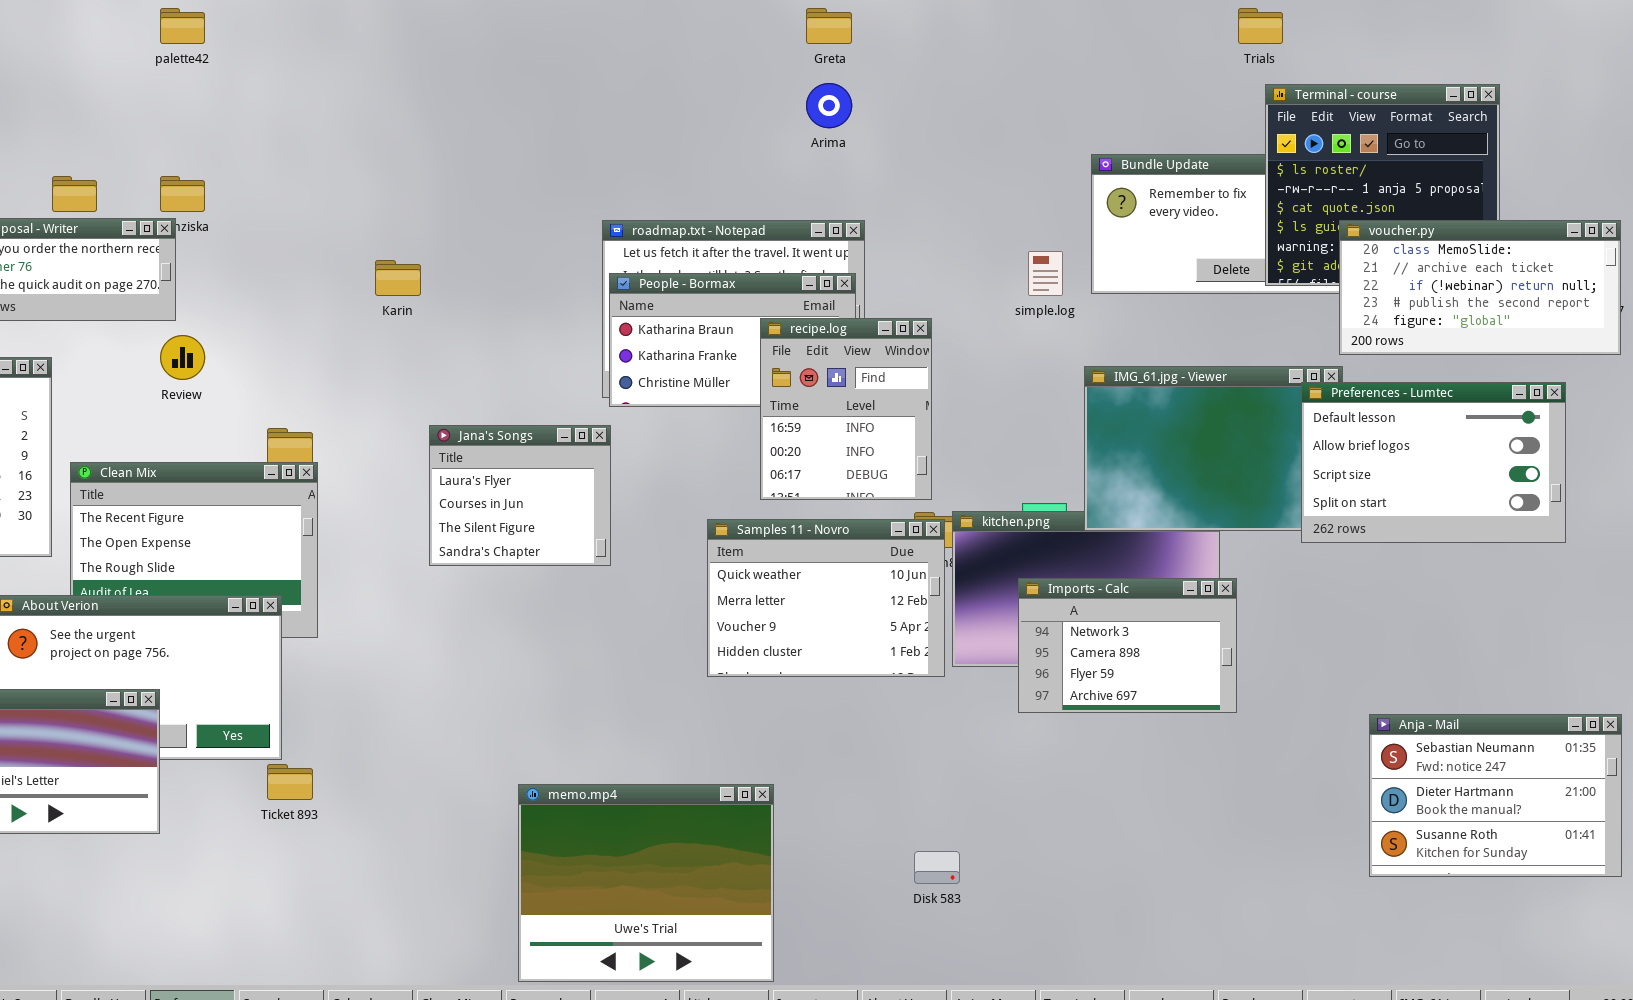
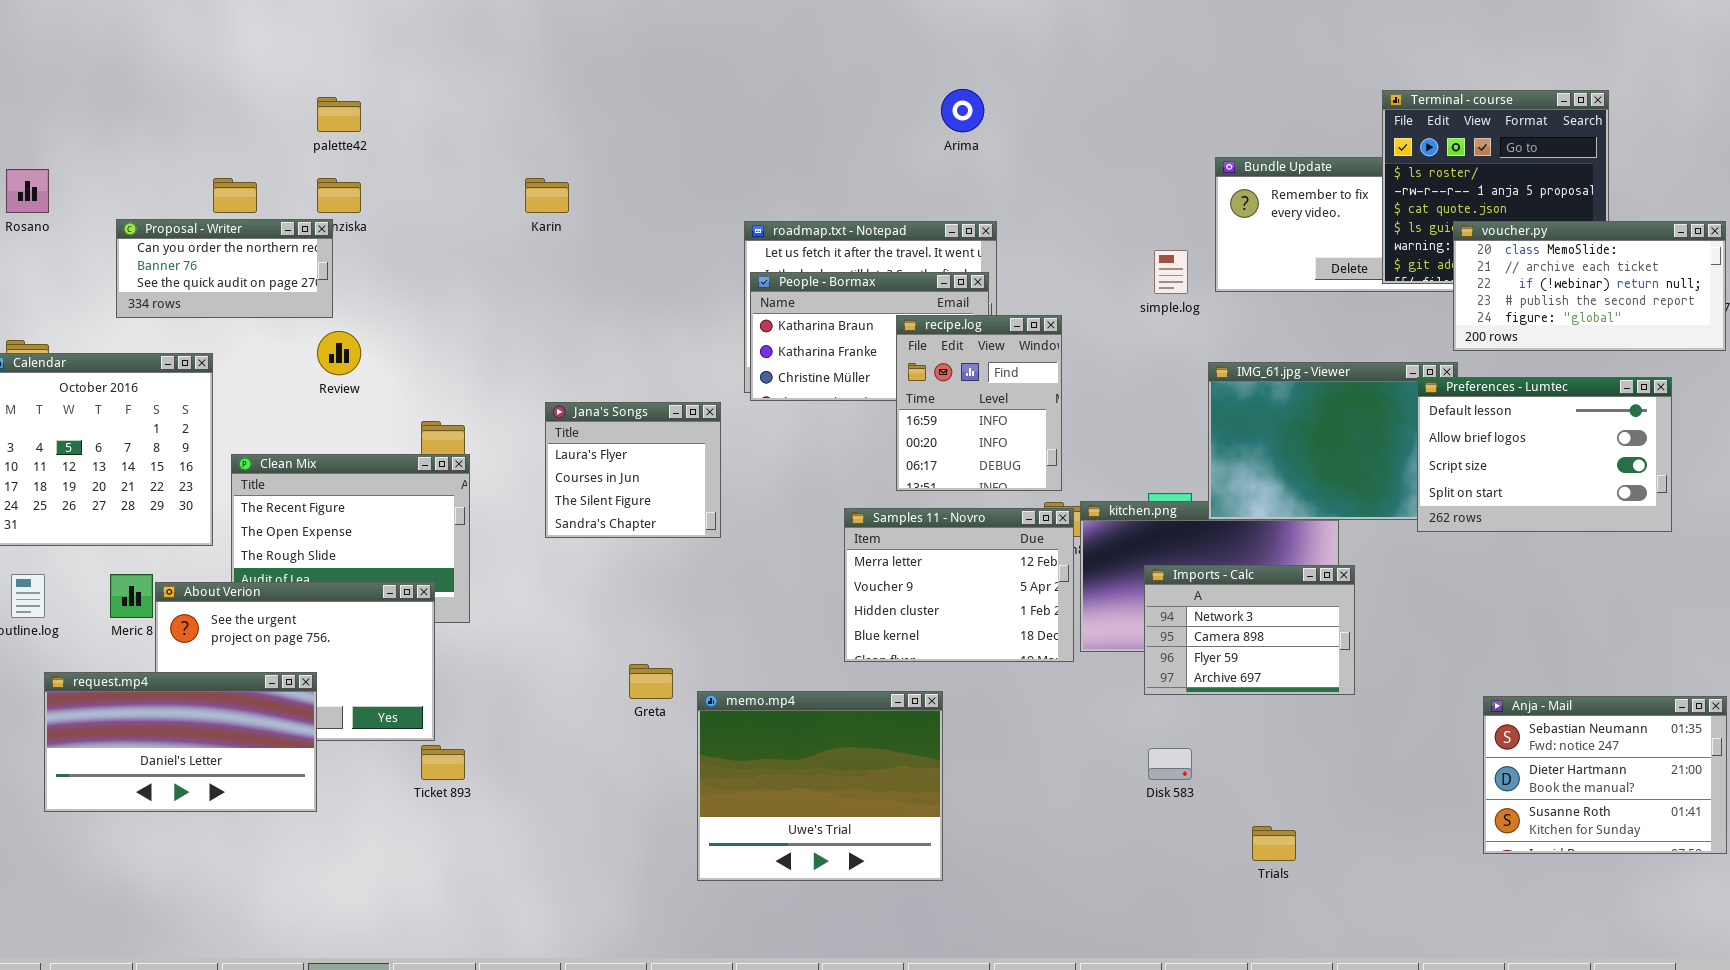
palette42: [160,8,205,44] -> [317,97,361,132], moved
Greta: [806,8,852,44] -> [629,664,673,699], moved
Trials: [1238,8,1283,44] -> [1252,826,1296,861], moved
Karin: [375,260,421,296] -> [525,178,569,213], moved
Jana's Songs: [429,425,611,566] -> [545,402,721,538], moved
Samples 11 - Novro: [707,519,945,677] -> [844,508,1074,662], scrolled down 1 row
memo.mp4: [518,784,774,982] -> [697,691,943,881], moved
Disk 583: [914,851,960,884] -> [1148,748,1192,780], moved

